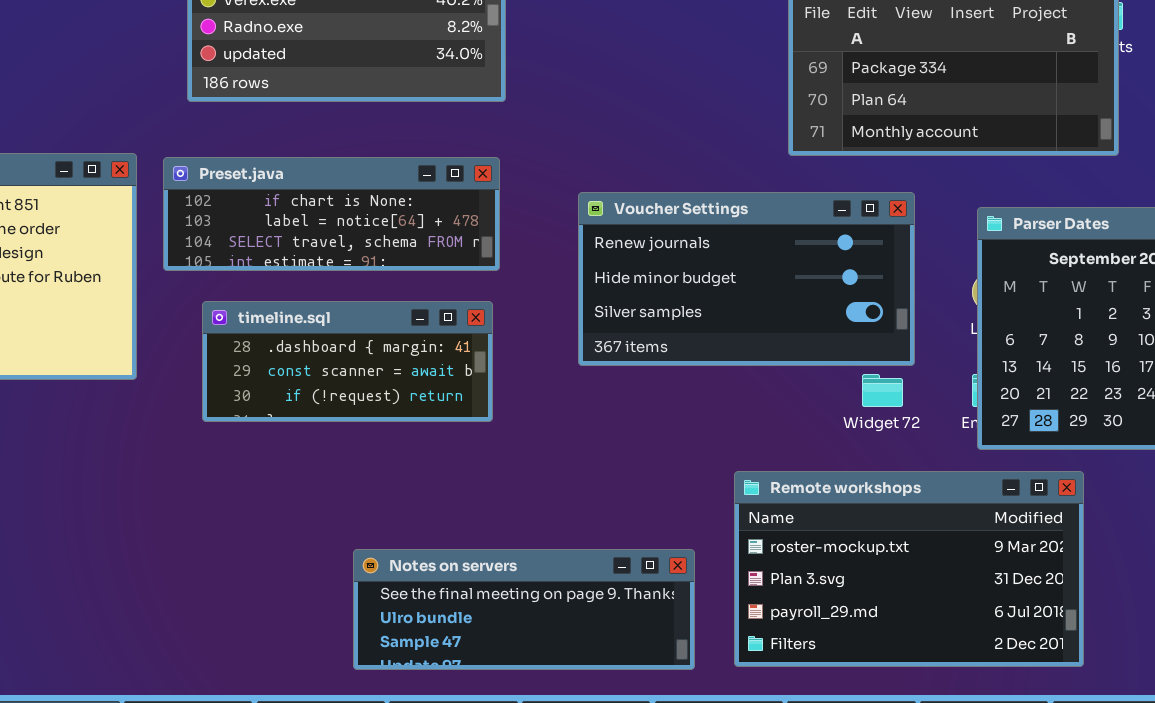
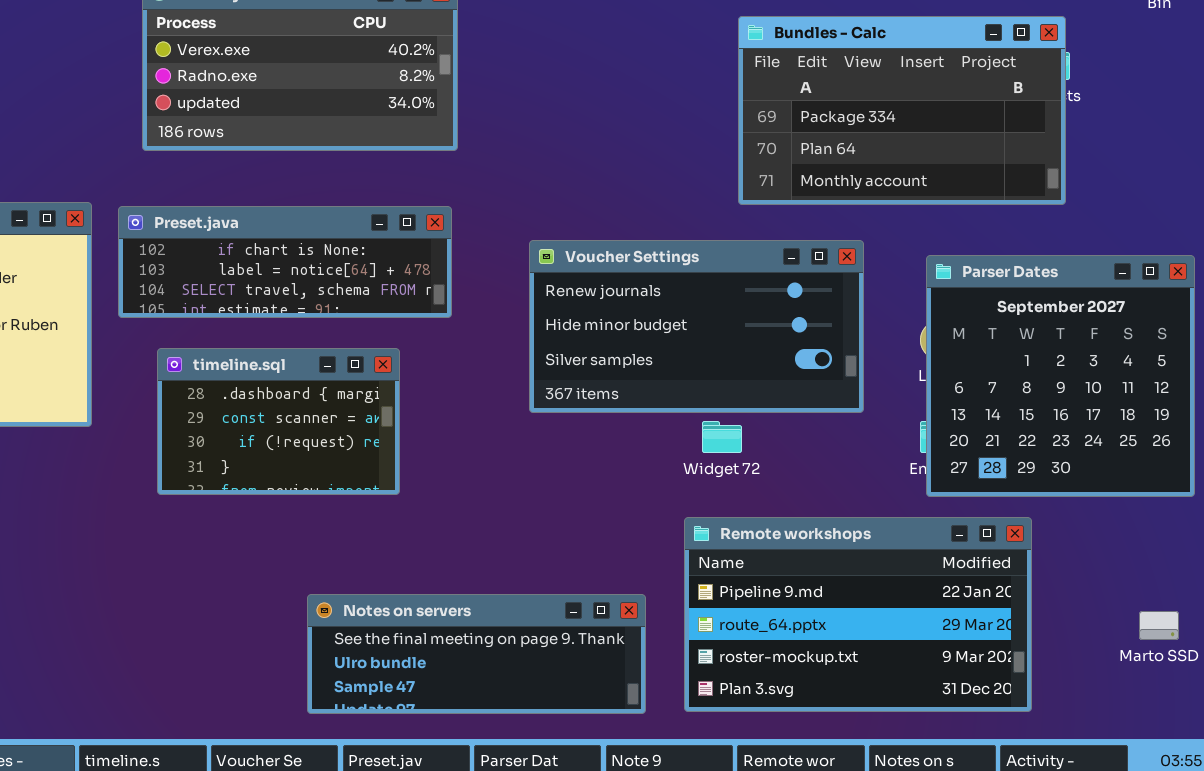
timeline.sql: [202,301,493,422] -> [157,348,400,495], resized
Widget 72: [862,374,903,407] -> [702,421,742,453], moved
Remote workshops: [734,471,1084,667] -> [684,517,1032,712], scrolled up 2 rows

